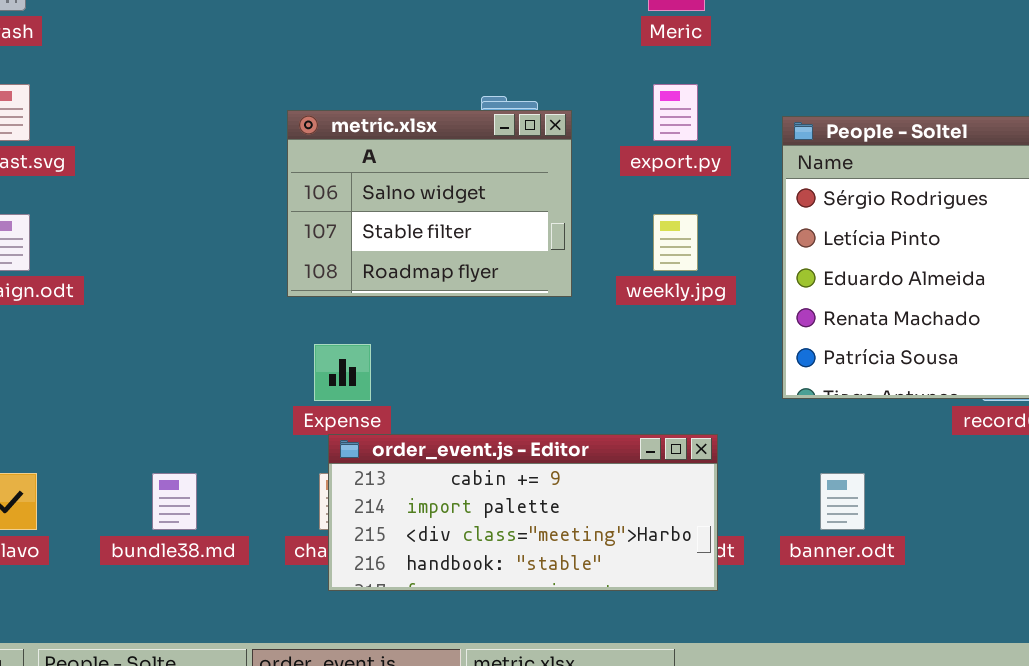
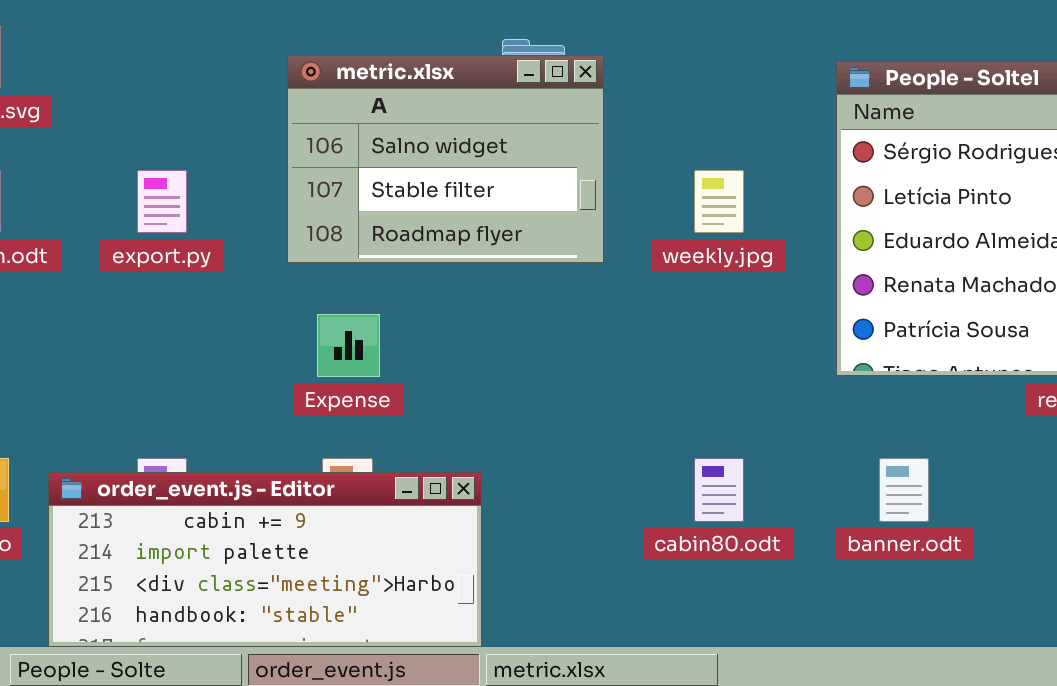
export.py: [653,84,698,141] -> [137,170,187,233], moved
order_event.js - Editor: [328,434,718,591] -> [48,472,482,647], moved

